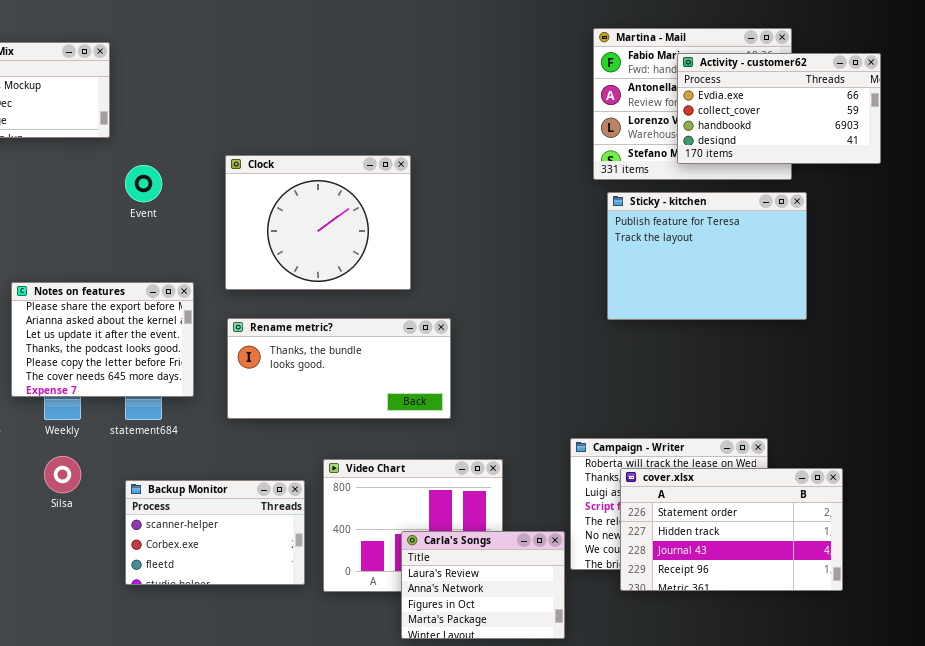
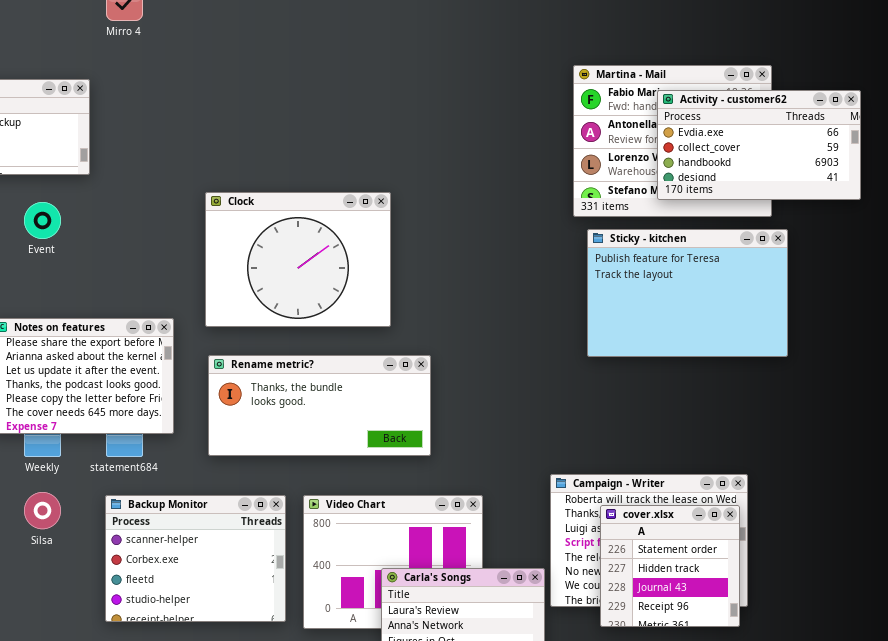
Event: [125,165,162,202] -> [24,202,61,239], moved
cover.xlsx: [620,468,843,591] -> [600,505,740,627], resized
Backup Monitor: [125,480,305,585] -> [105,495,286,622], resized

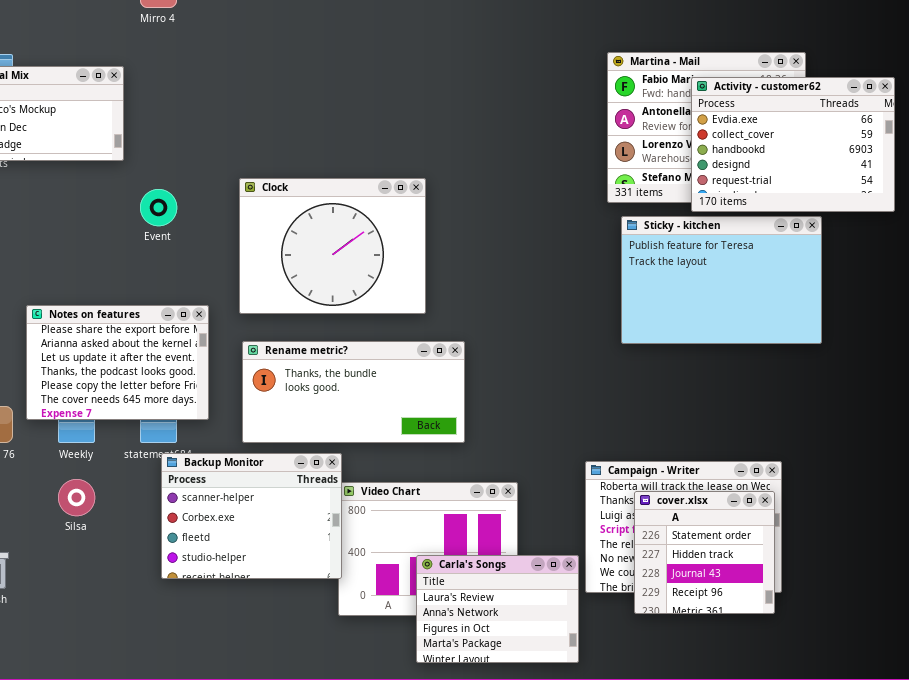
Activity - customer62: [657,90,861,200] -> [691,77,895,212], resized
Event: [24,202,61,239] -> [140,189,177,226], moved
Backup Monitor: [105,495,286,622] -> [161,453,342,579], moved

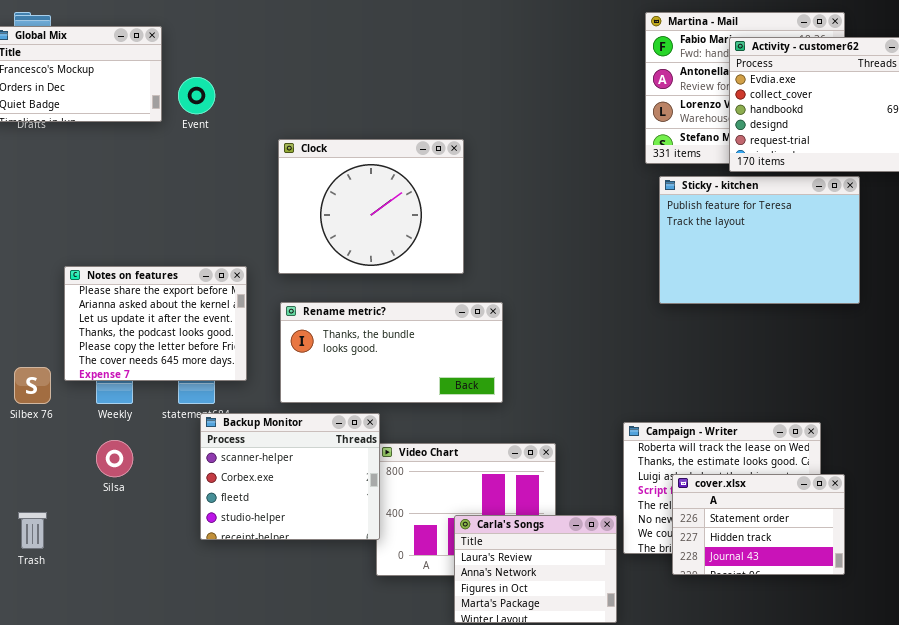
Event: [140,189,177,226] -> [178,77,215,114], moved
cover.xlsx: [634,491,775,614] -> [672,474,845,575], resized

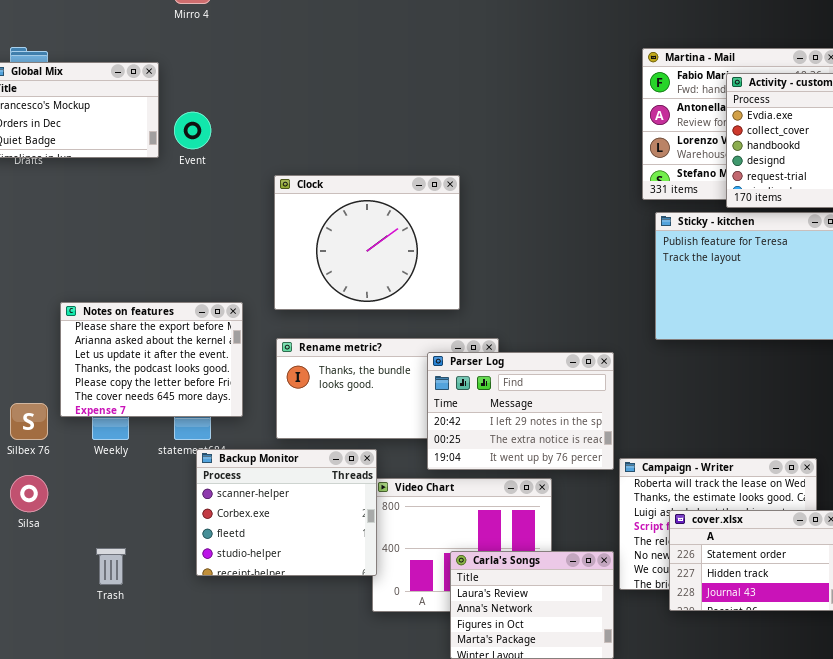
Parser Log: none -> [427,352,614,470], opened
Silsa: [96,440,133,477] -> [10,475,48,512], moved
Trash: [18,512,47,549] -> [96,548,126,585], moved

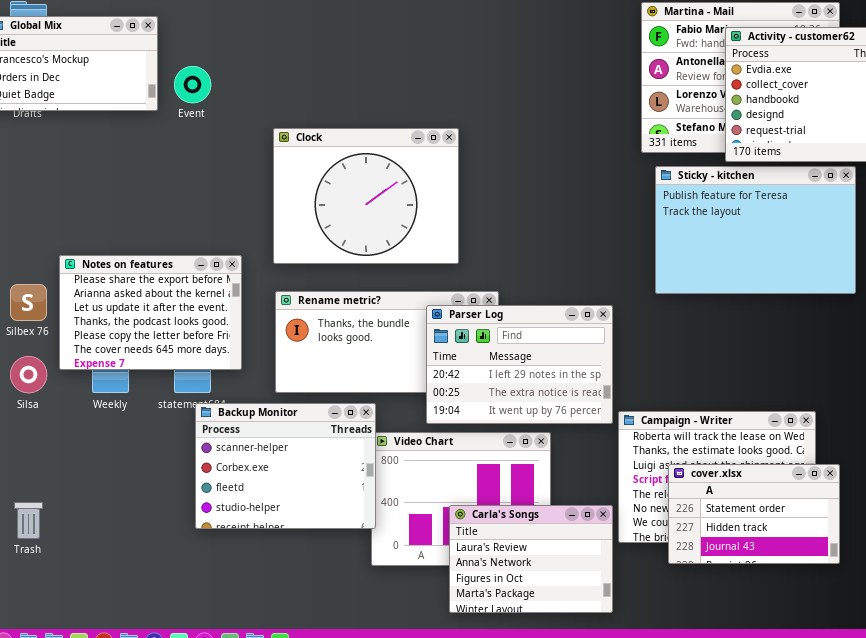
Silbex 76: [10,403,48,440] -> [10,284,47,321], moved
Silsa: [10,475,48,512] -> [10,356,47,393], moved
Trash: [96,548,126,585] -> [14,502,43,539], moved

